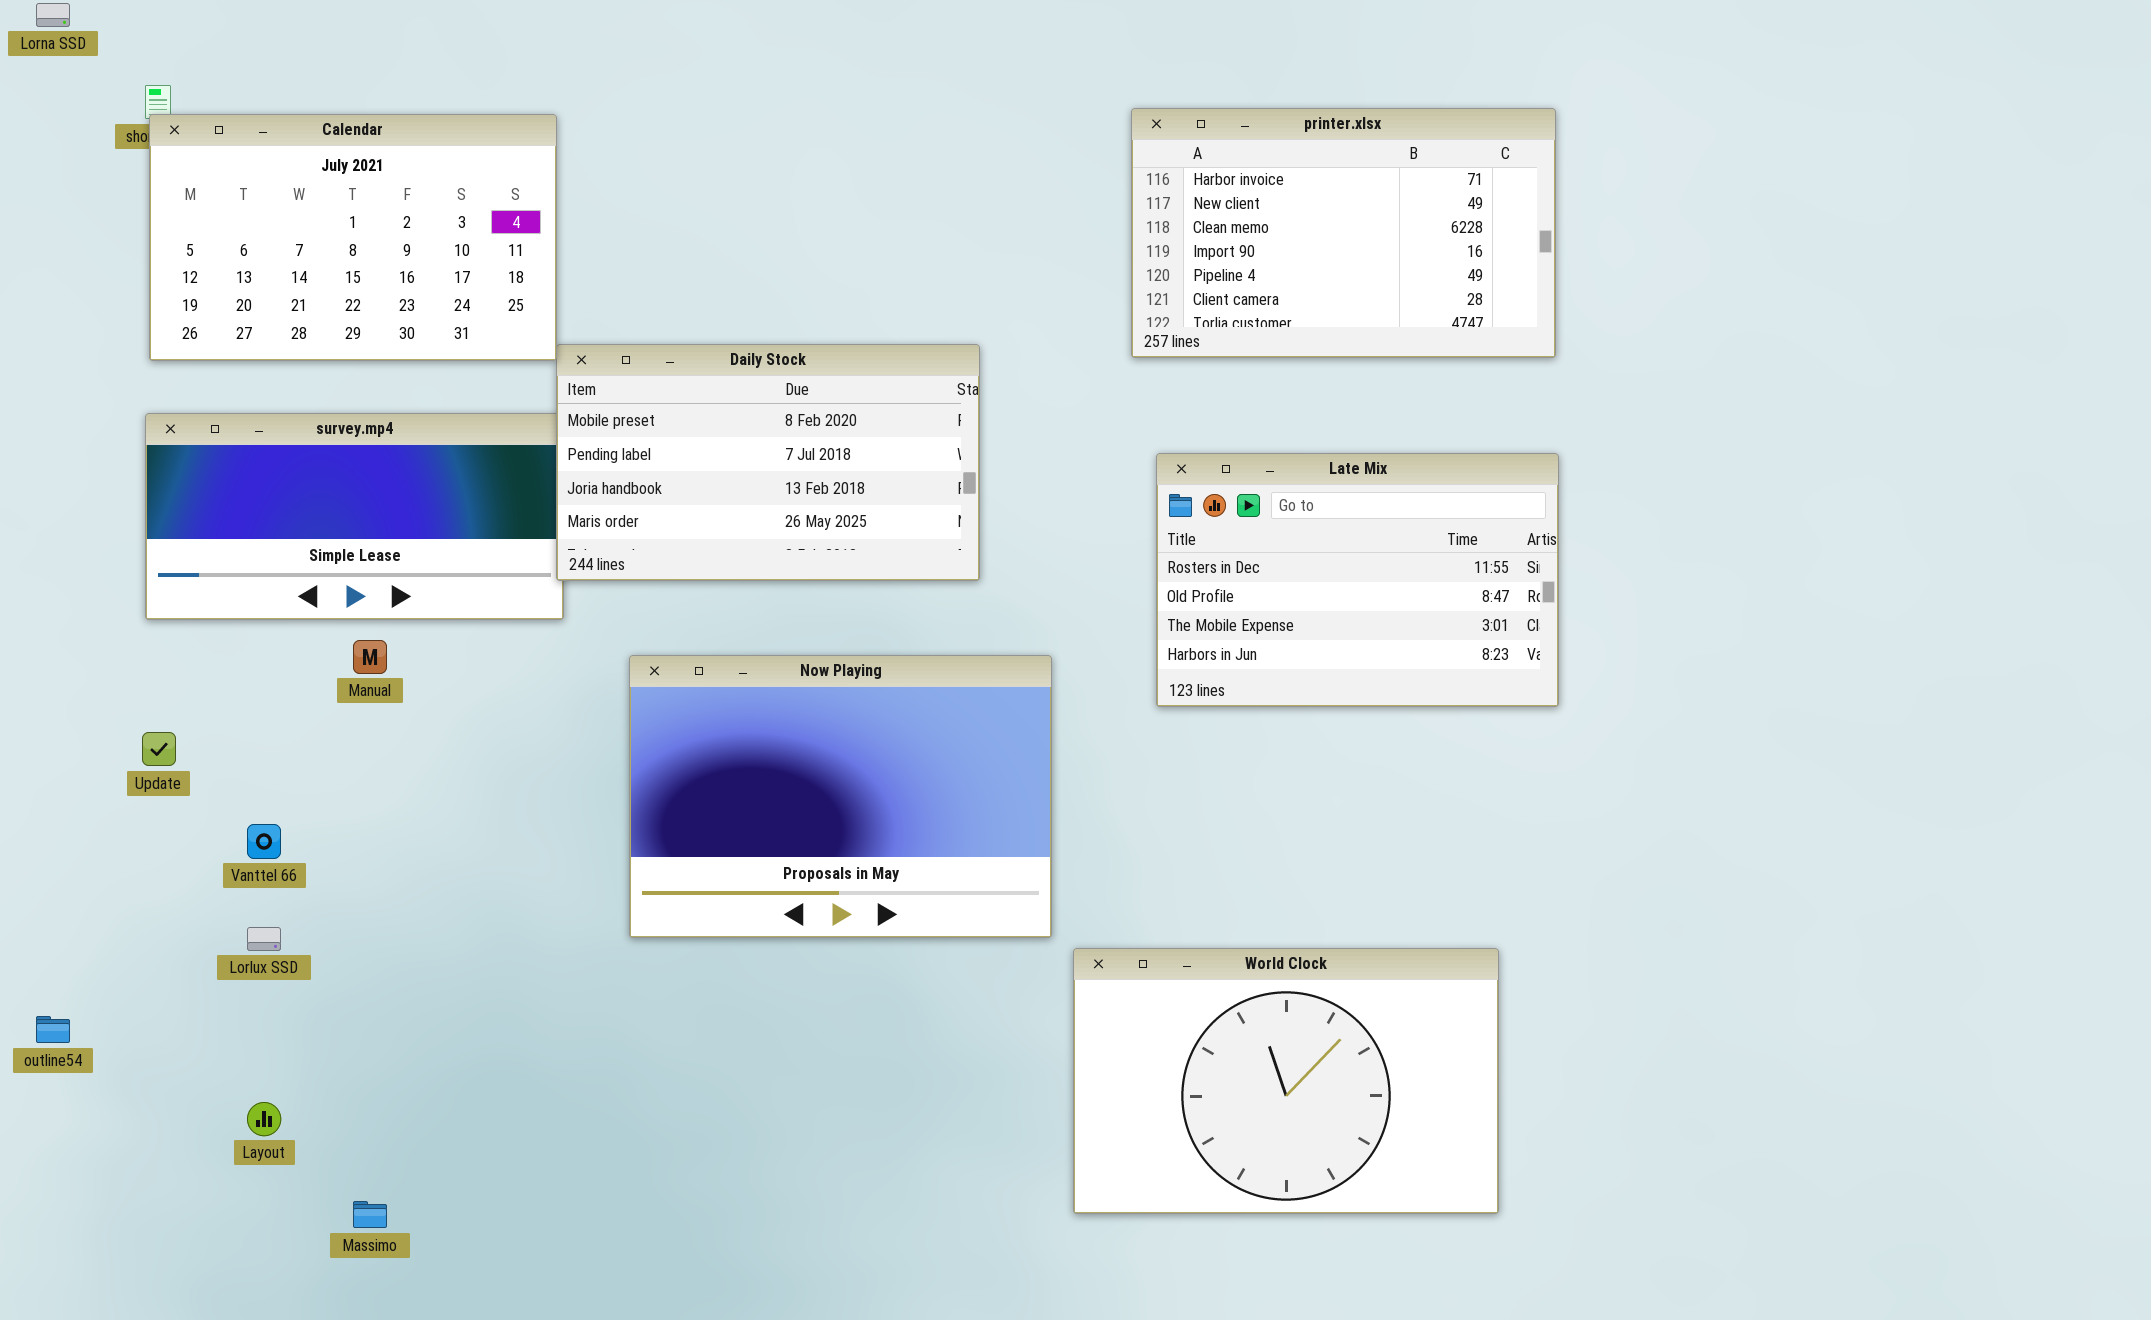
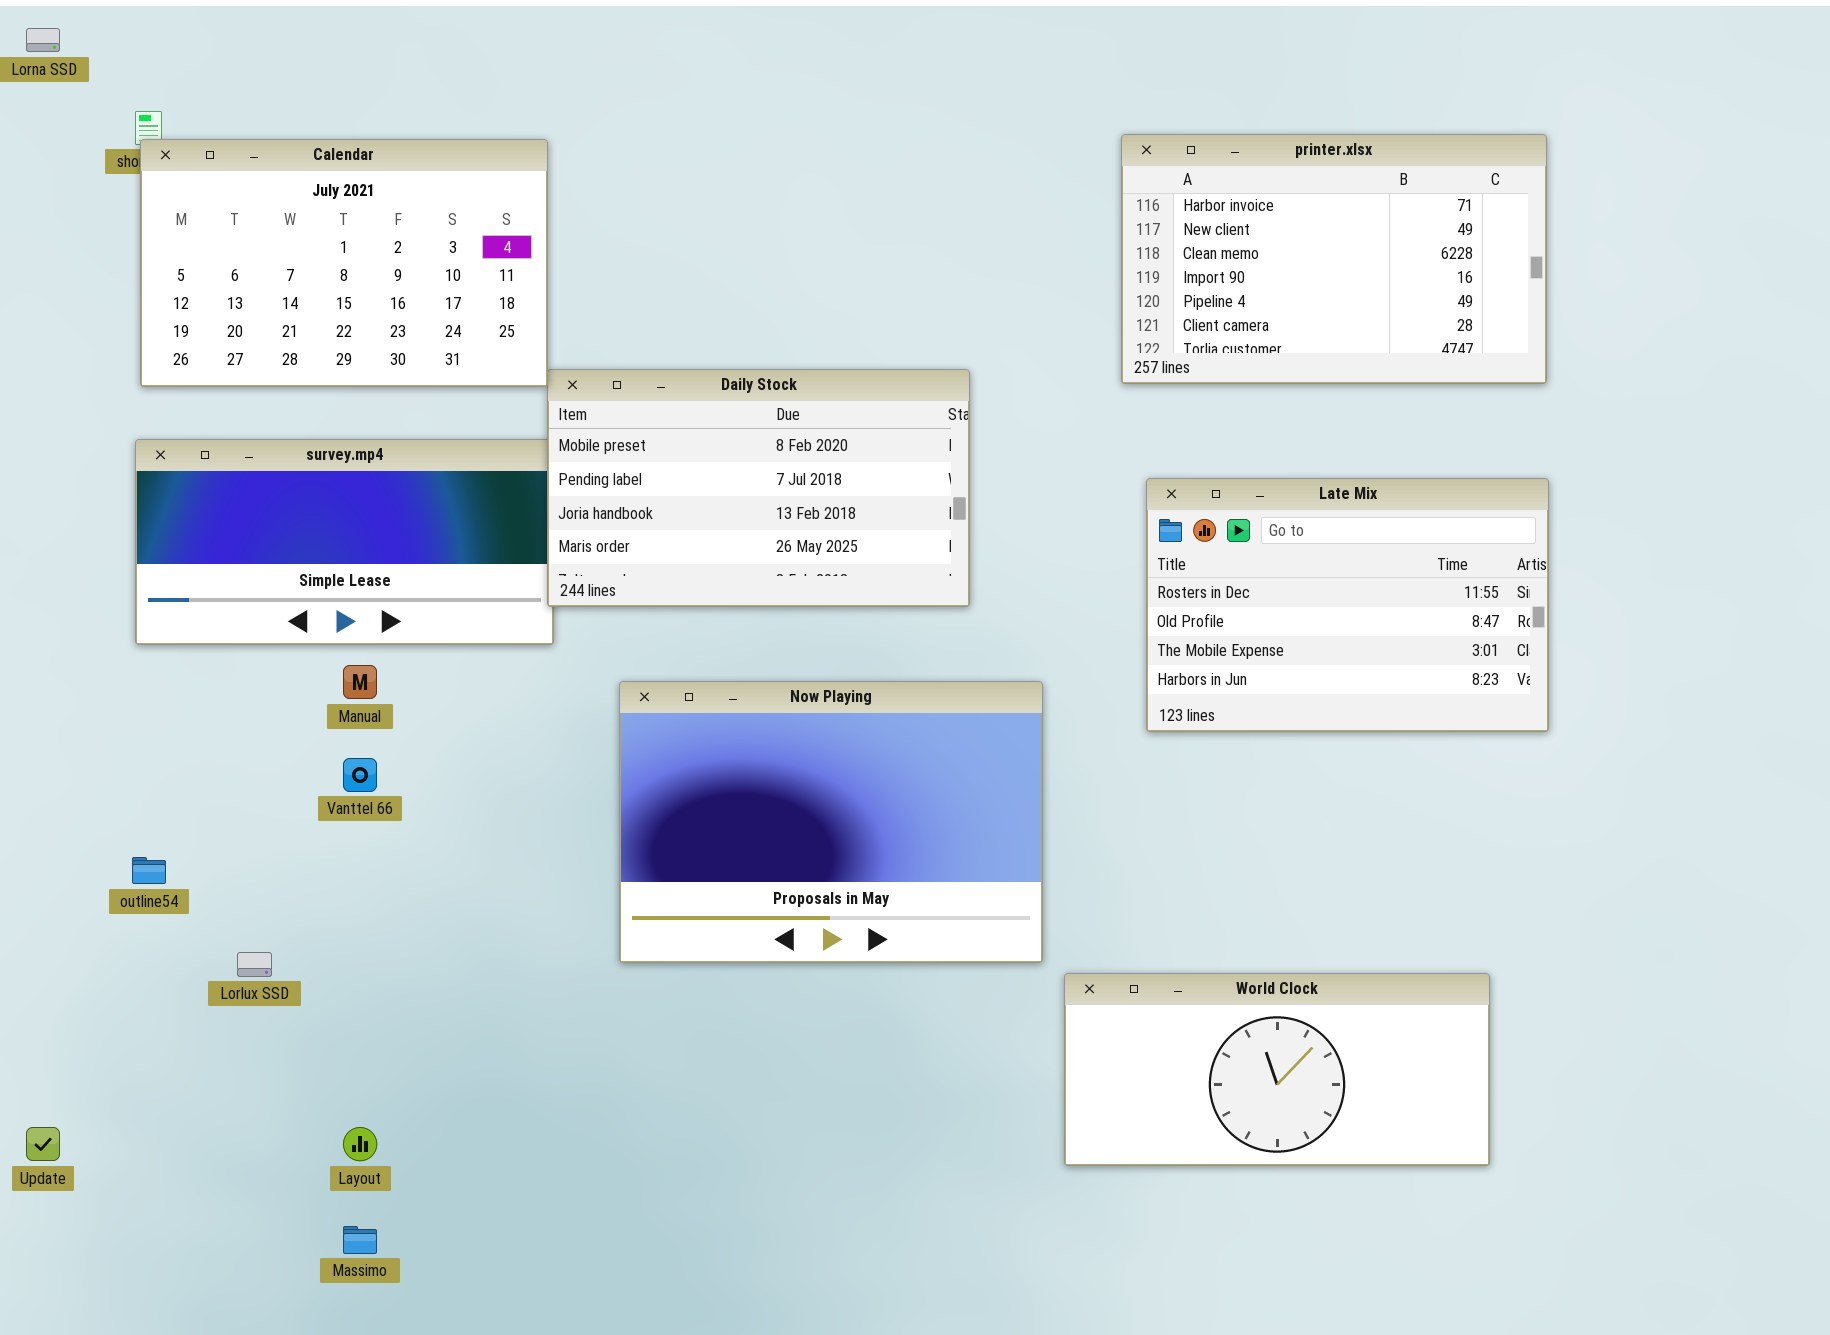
Update: [142,732,176,766] -> [26,1127,60,1161], moved
Vanttel 66: [247,824,281,859] -> [343,758,377,792], moved
World Clock: [1073,948,1499,1214] -> [1064,973,1490,1166], resized
outline54: [36,1016,70,1043] -> [132,857,166,884], moved
Layout: [247,1102,281,1136] -> [343,1127,377,1161], moved

